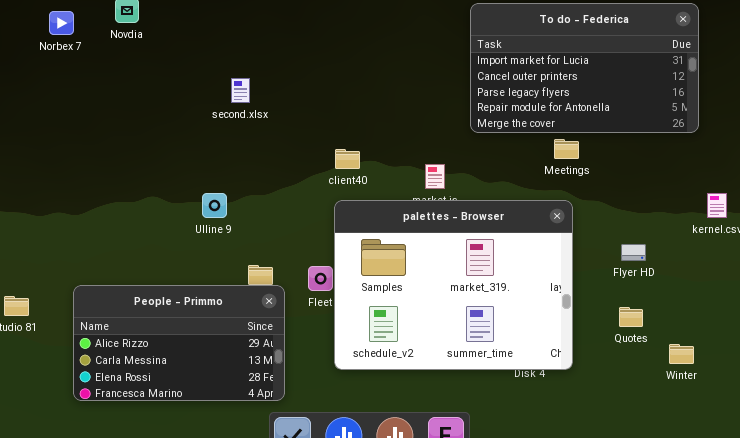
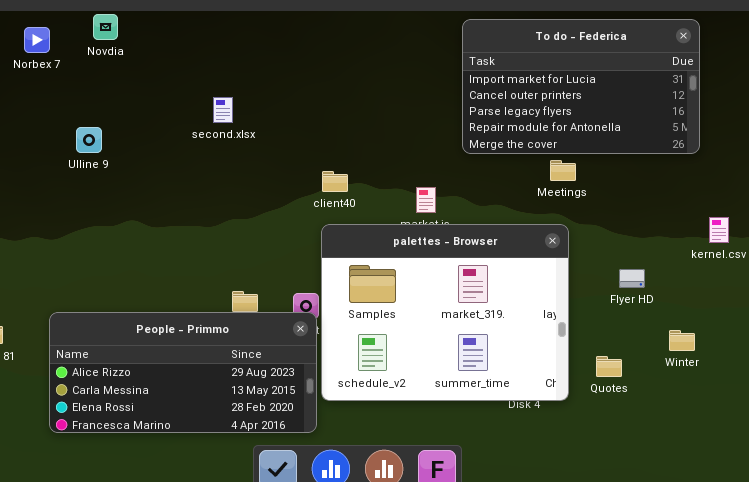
Ulline 9: [202,193,227,218] -> [76,127,102,153], moved
People - Primmo: [73,285,285,401] -> [49,312,317,433], resized
Quotes: [619,307,643,327] -> [596,356,622,377], moved
Winter: [669,344,694,364] -> [669,330,695,351], moved

